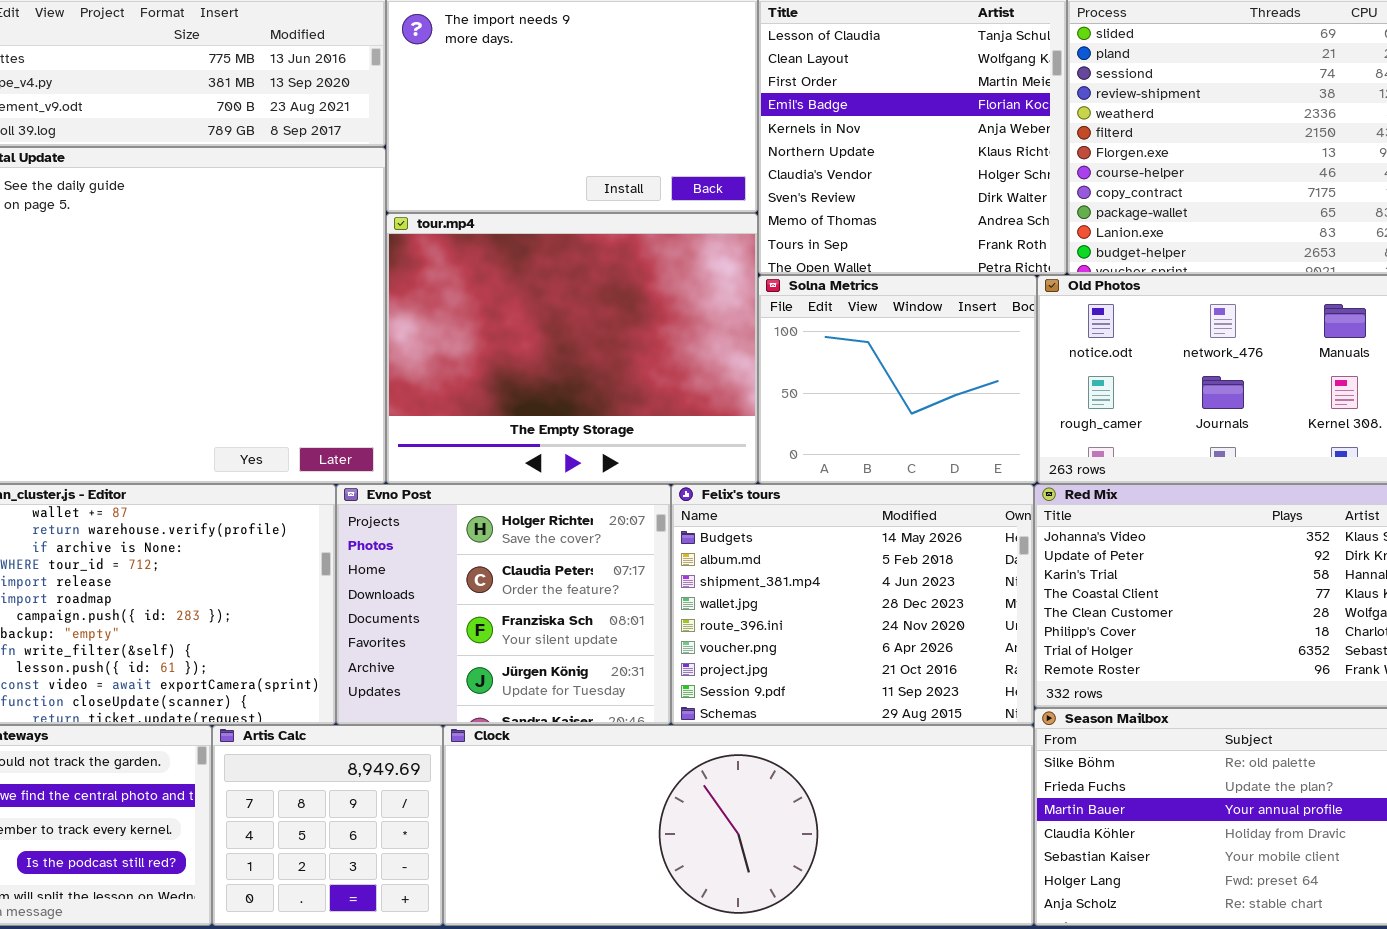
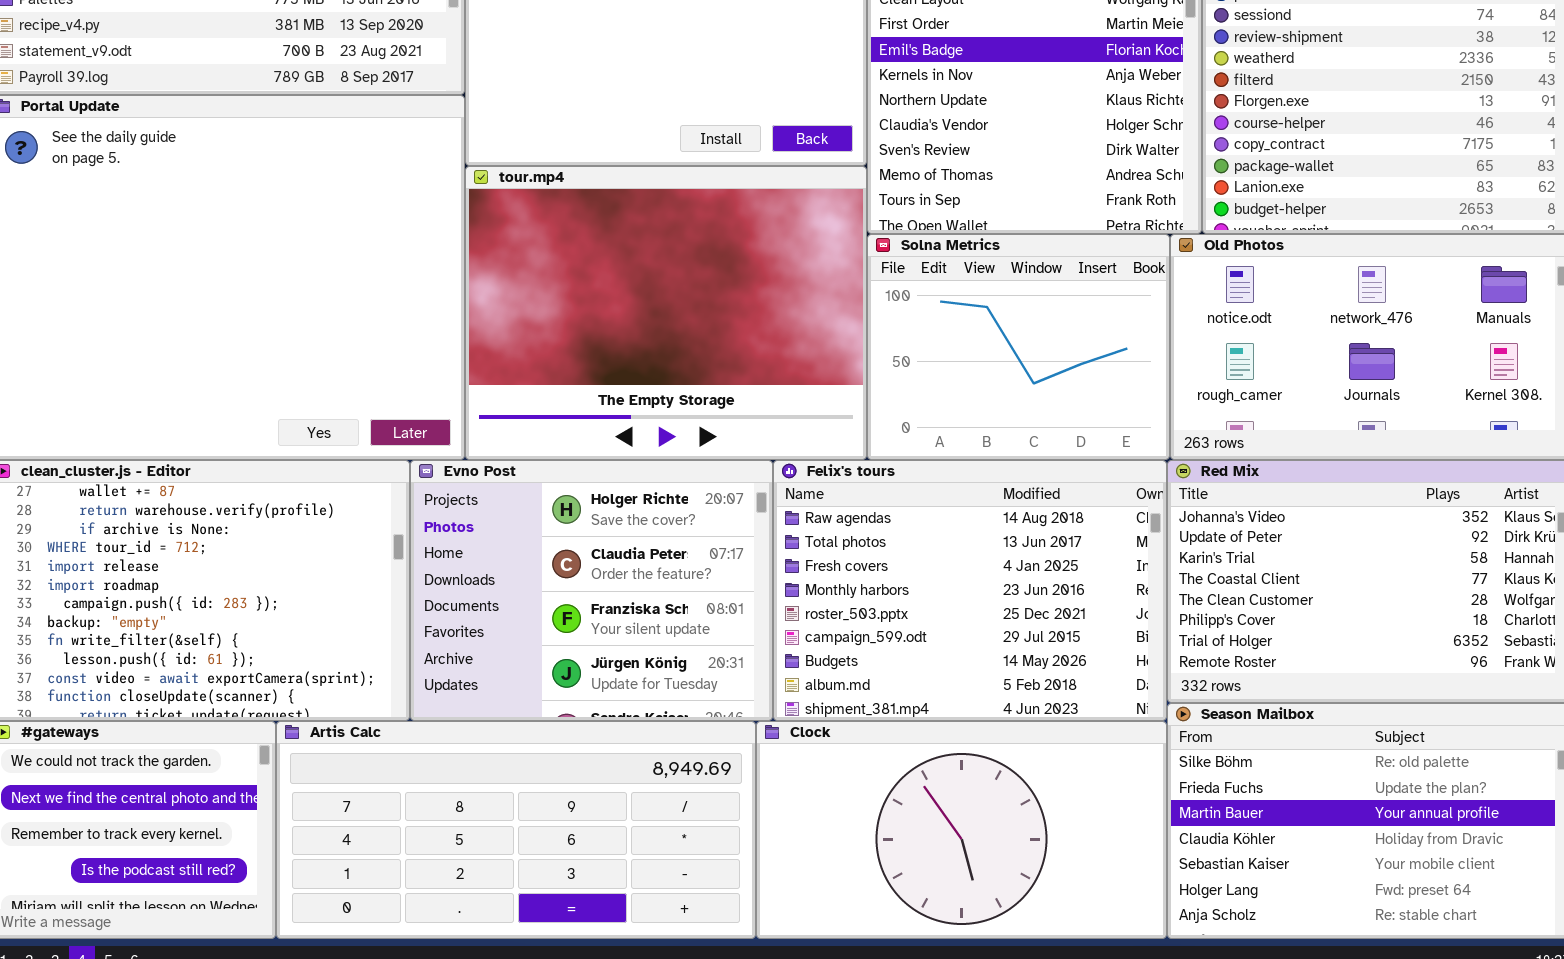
Felix's tours: [671,484,1034,725] -> [773,460,1167,721], scrolled up 6 rows
Artis Calc: [212,725,443,926] -> [276,721,756,939], resized
Clock: [443,725,1034,926] -> [756,721,1167,939], resized

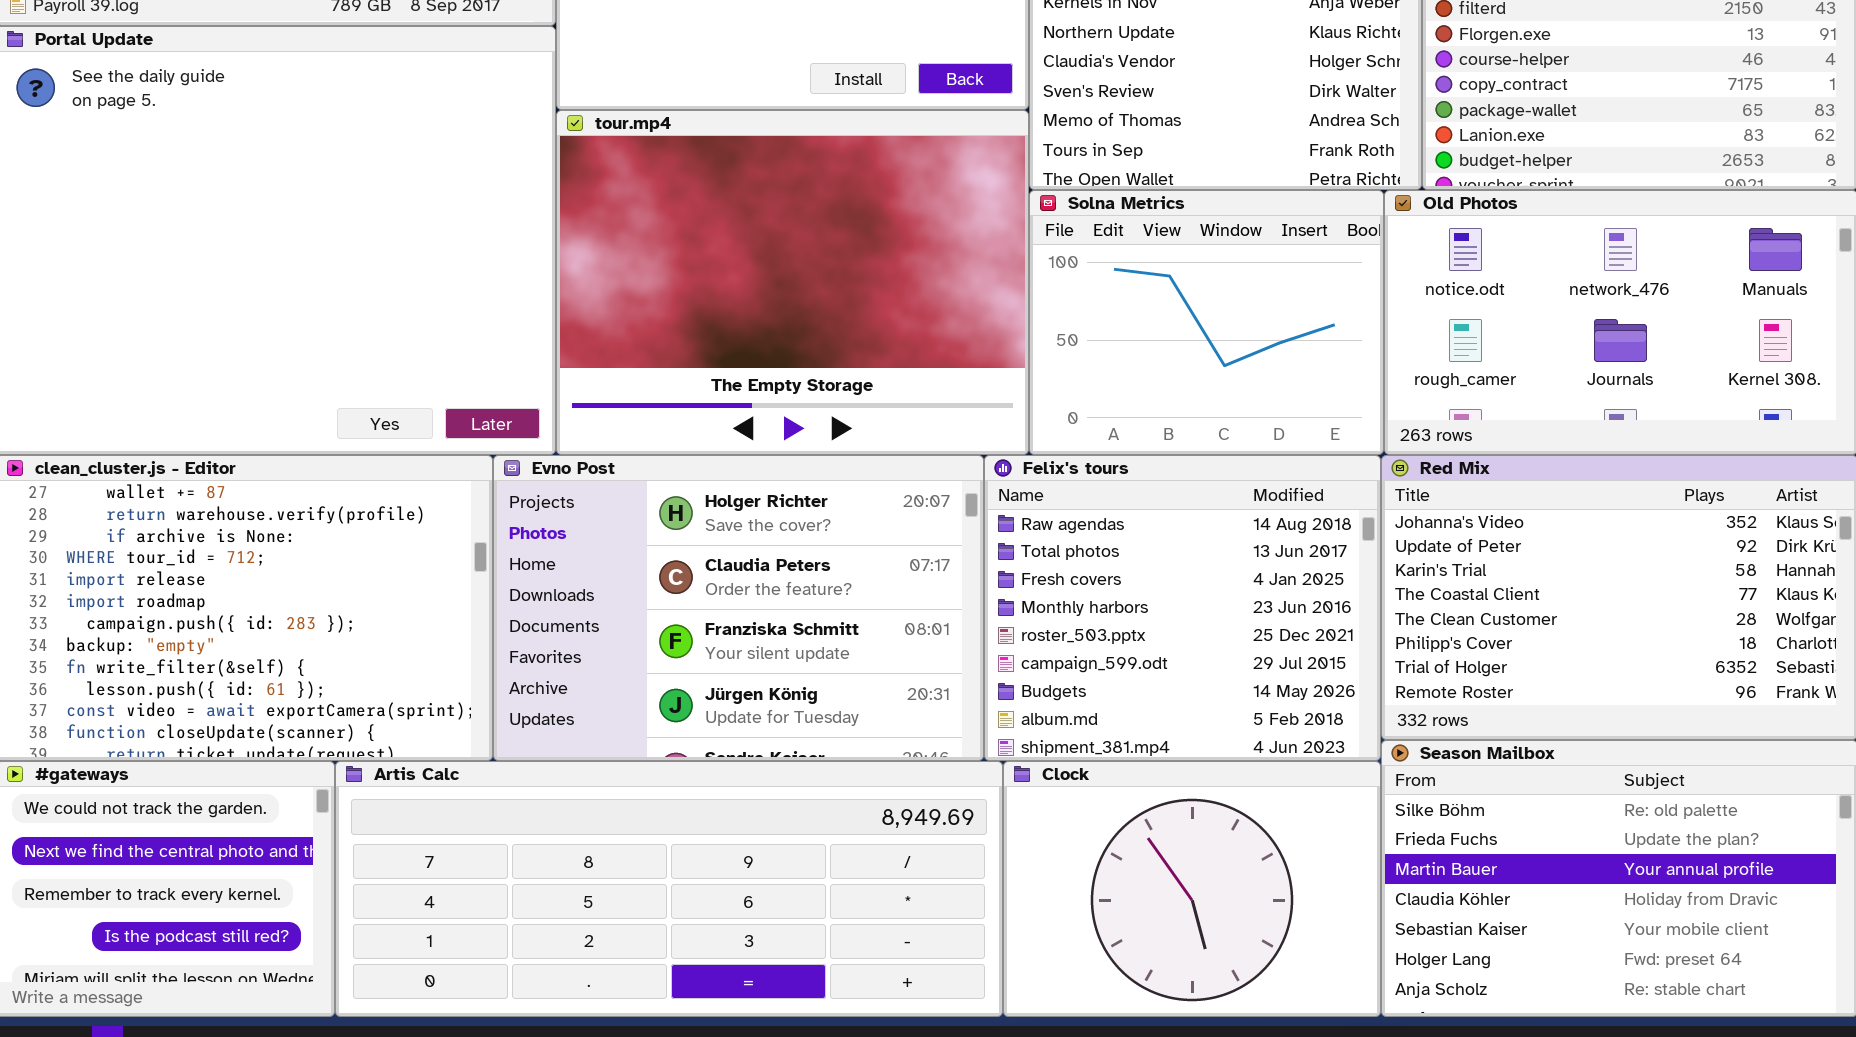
Evno Post: [410,460,773,721] -> [493,455,984,761], resized
Felix's tours: [773,460,1167,721] -> [984,455,1381,761], resized
Artis Calc: [276,721,756,939] -> [335,761,1003,1017], resized
Clock: [756,721,1167,939] -> [1003,761,1381,1017], resized

